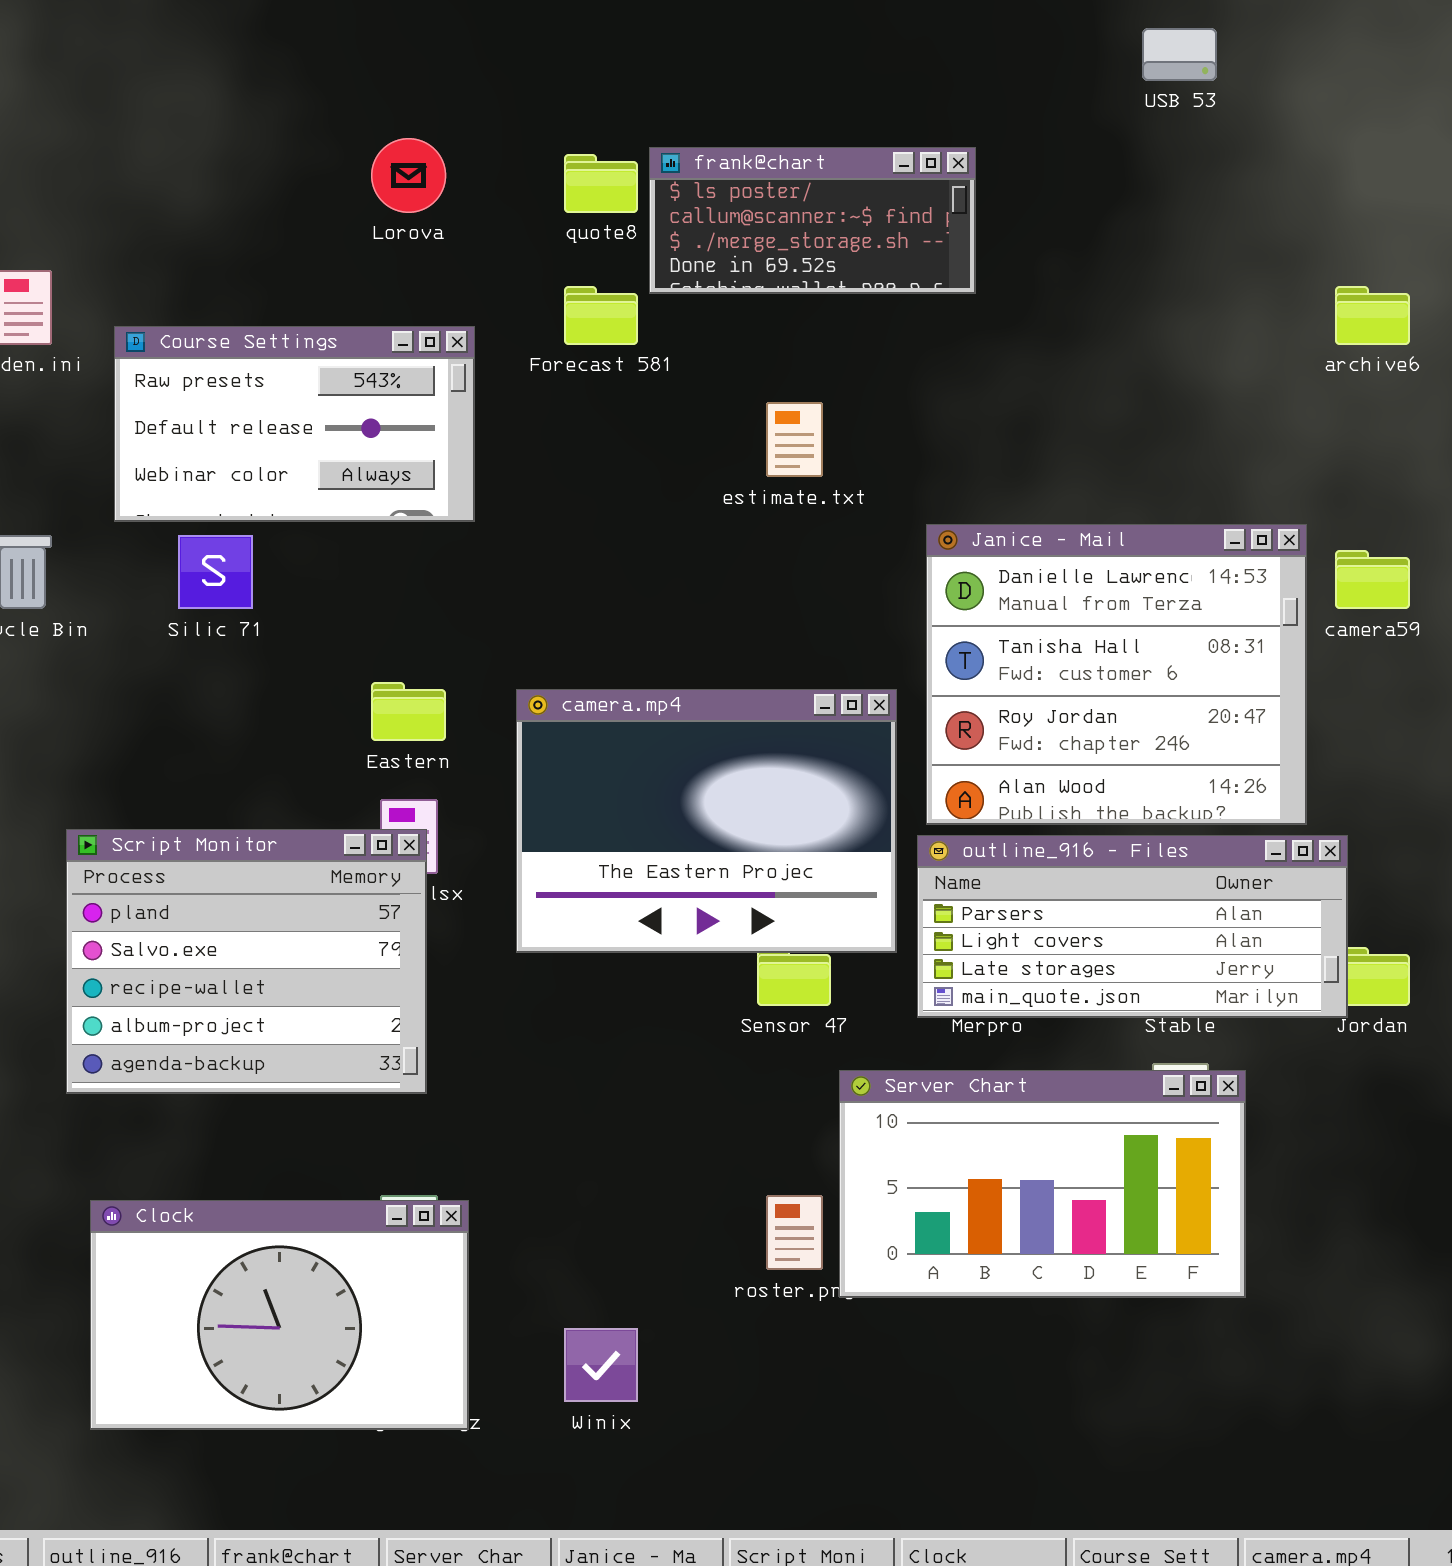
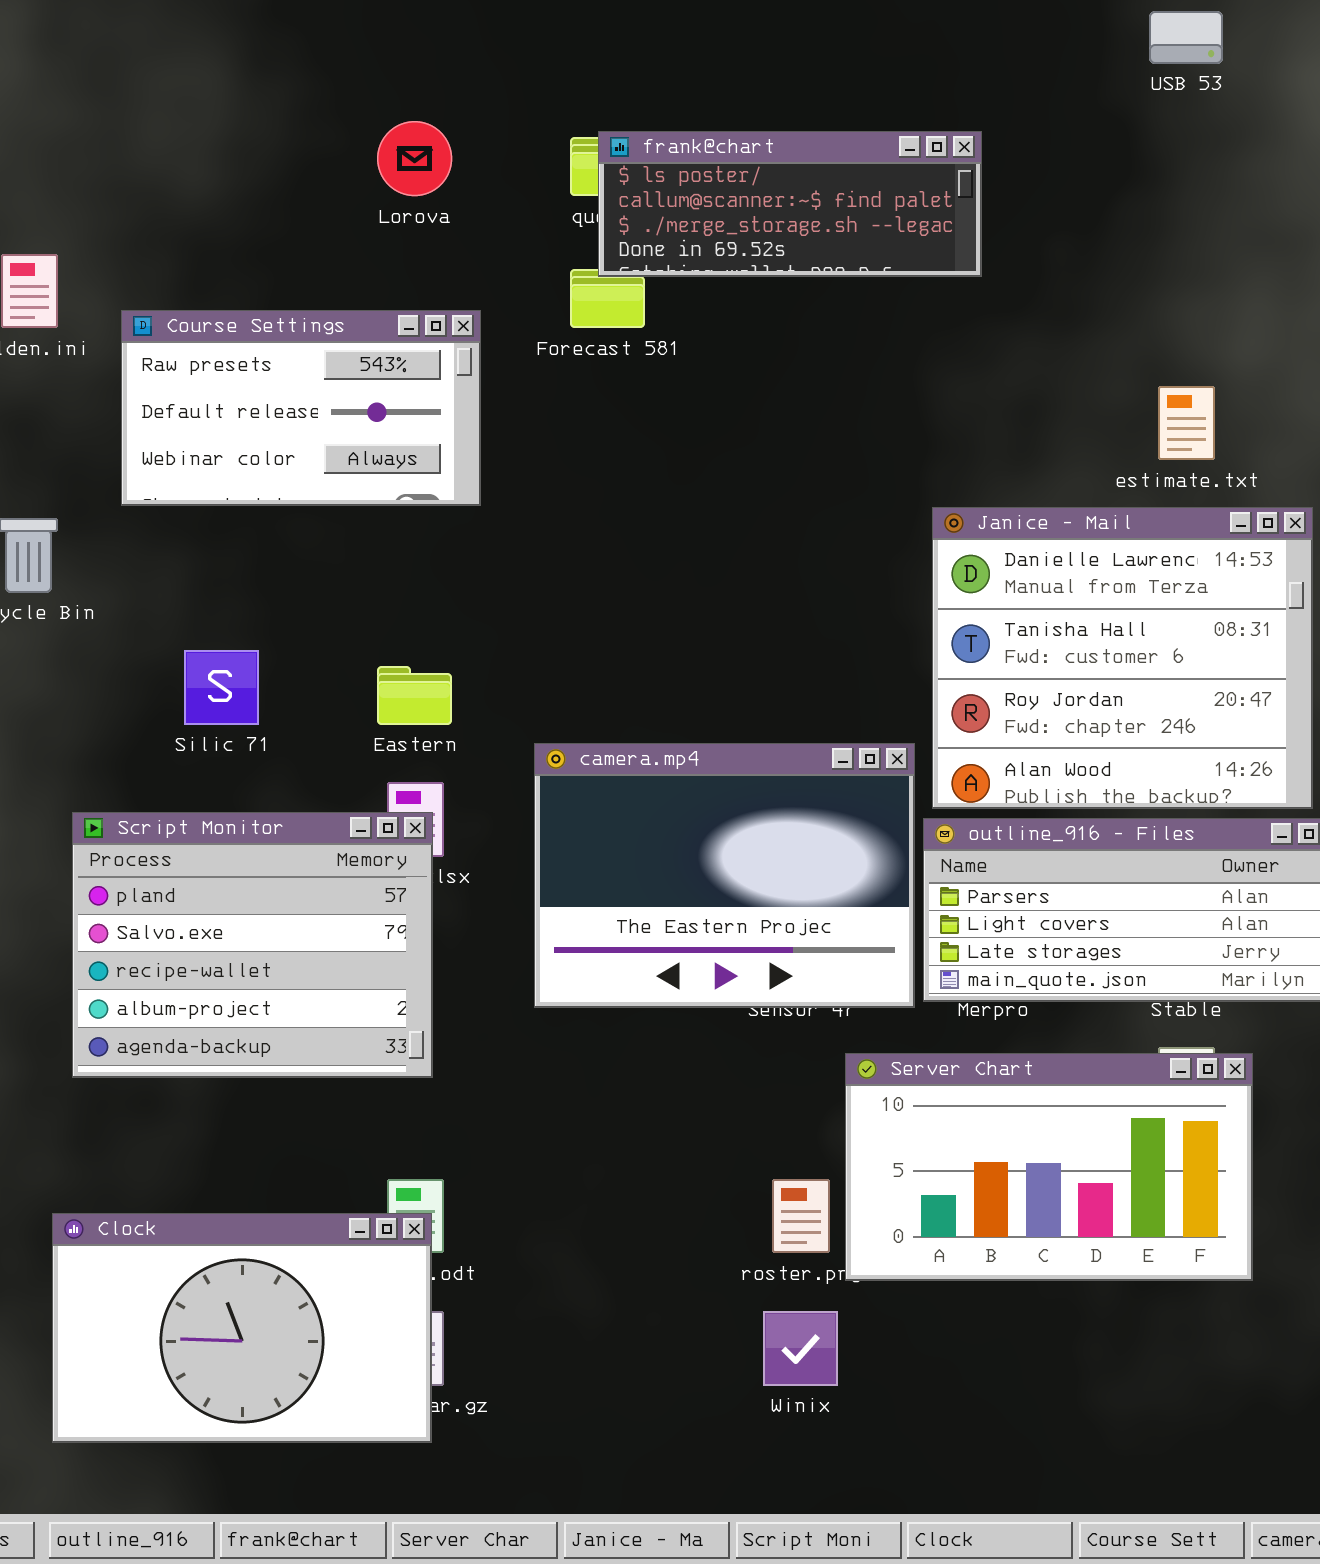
frank@chart: [649,147,976,294] -> [598,131,982,277], resized
estimate.txt: [766,402,823,477] -> [1158,386,1215,460], moved
Silic 71: [178,535,253,609] -> [184,650,259,725], moved
camera.mp4: [516,689,897,953] -> [534,743,915,1008], moved
Clock: [90,1200,469,1430] -> [52,1213,432,1443], moved
Winix: [564,1328,638,1402] -> [763,1311,838,1386], moved

